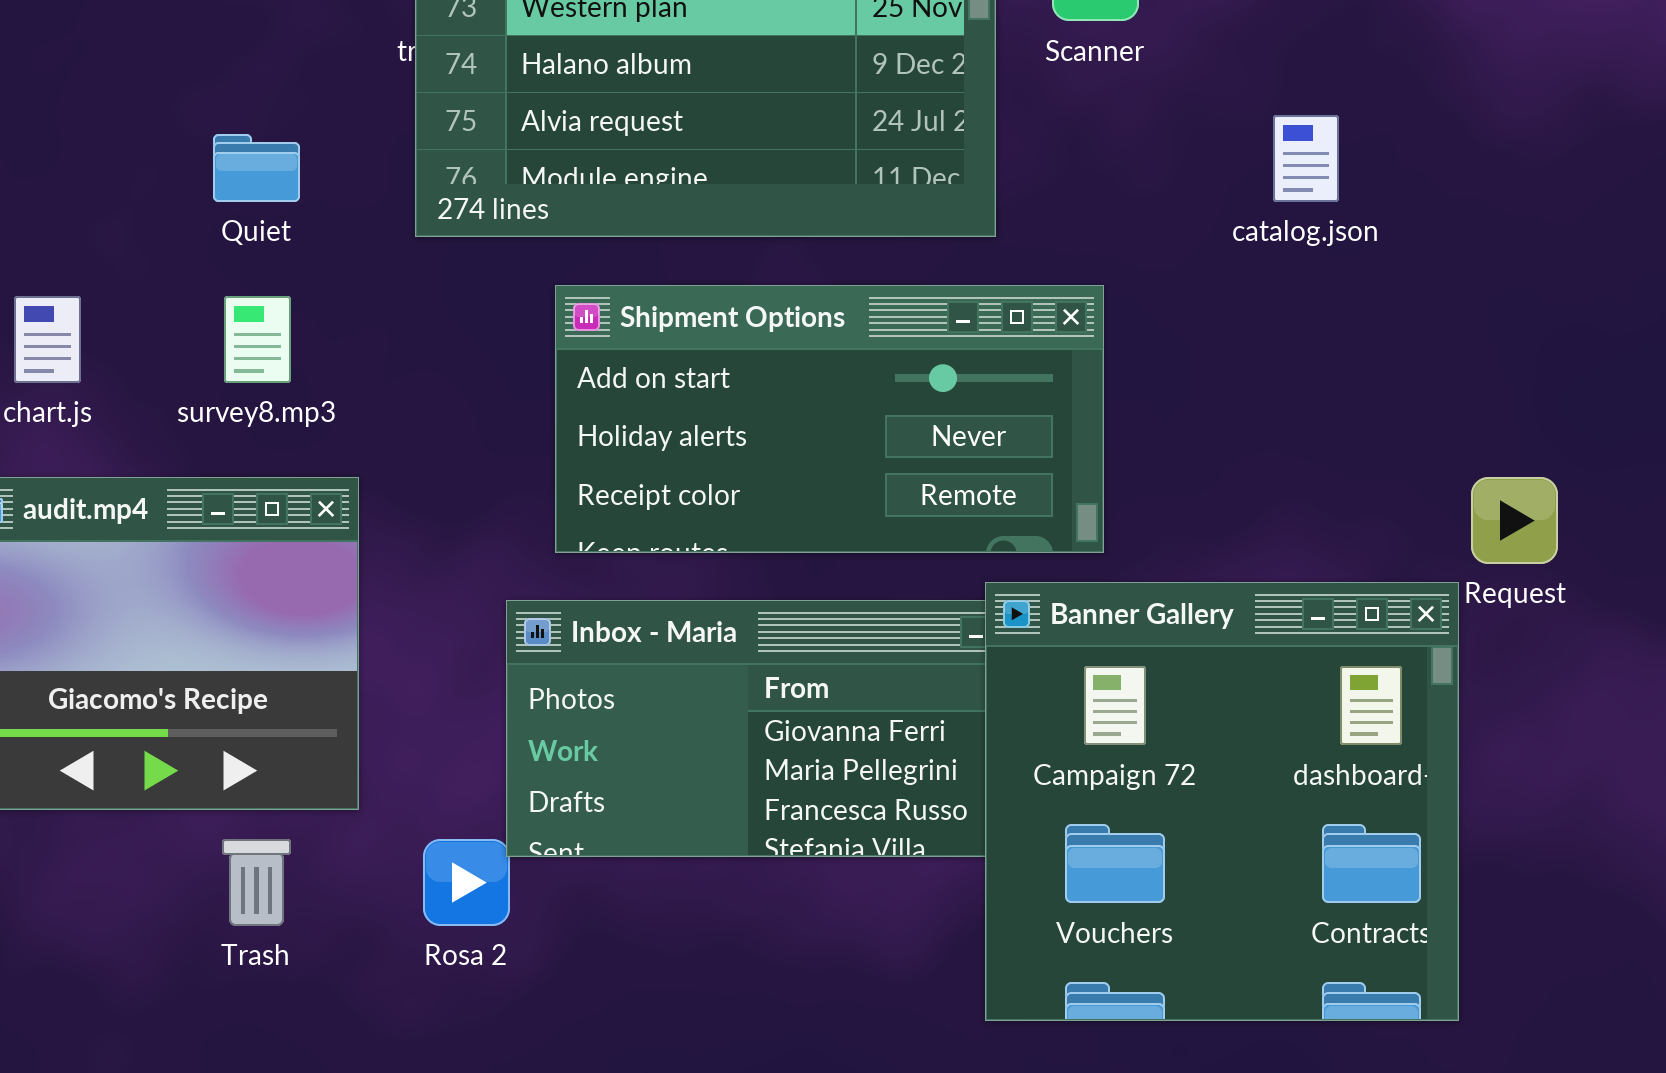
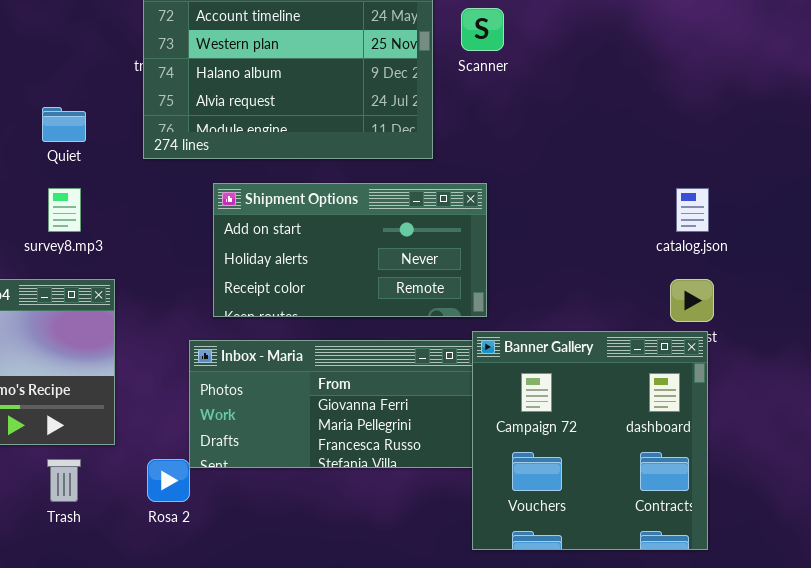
catalog.json: [1273,115,1339,202] -> [676,188,709,232], moved
Banner Gallery: [985,582,1459,1021] -> [472,331,708,550], moved

